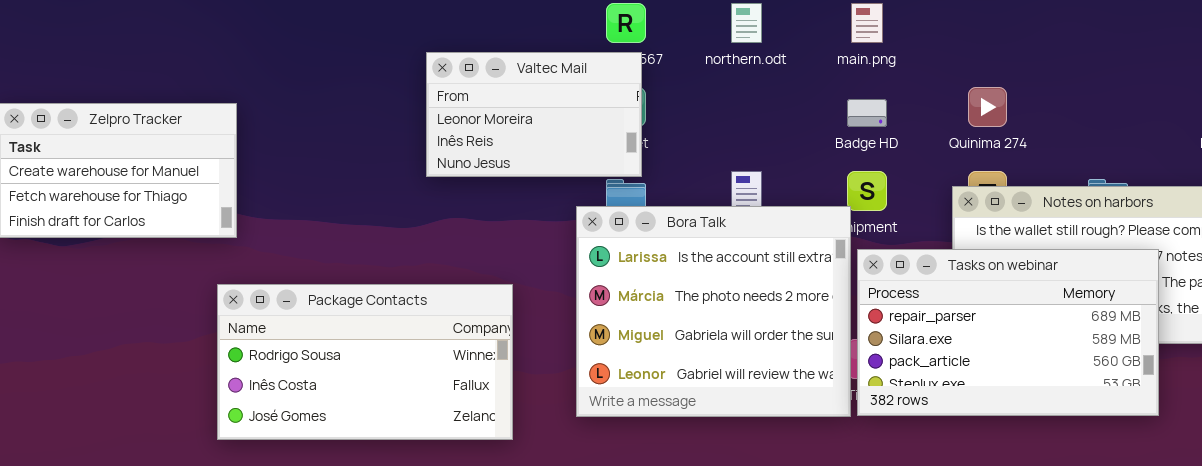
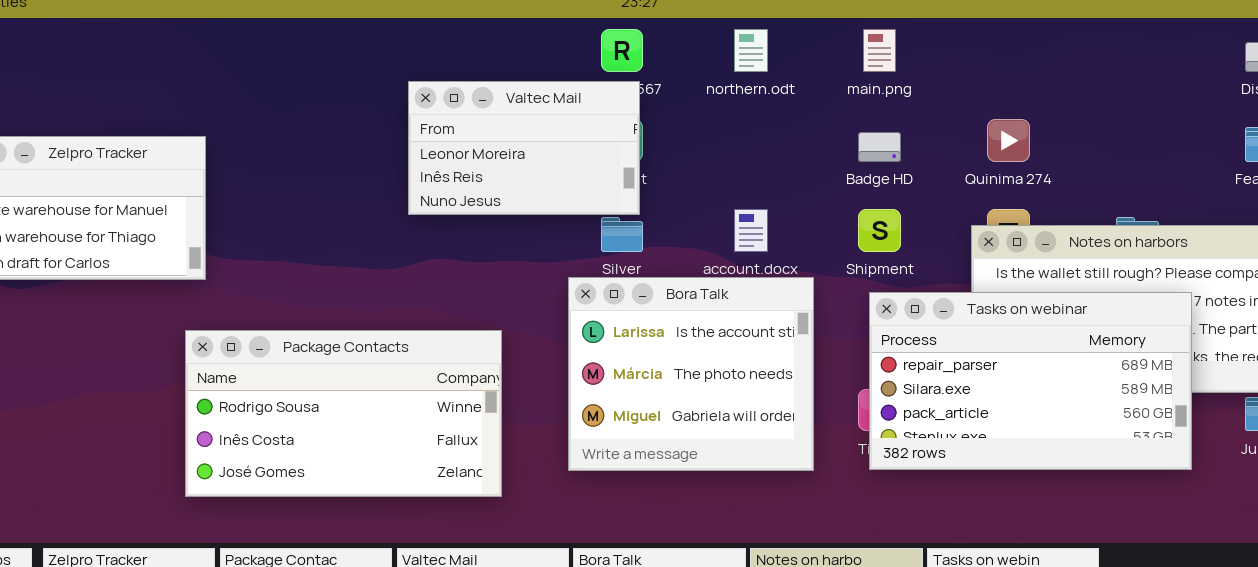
Bora Talk: [576,206,851,417] -> [568,277,814,471], resized

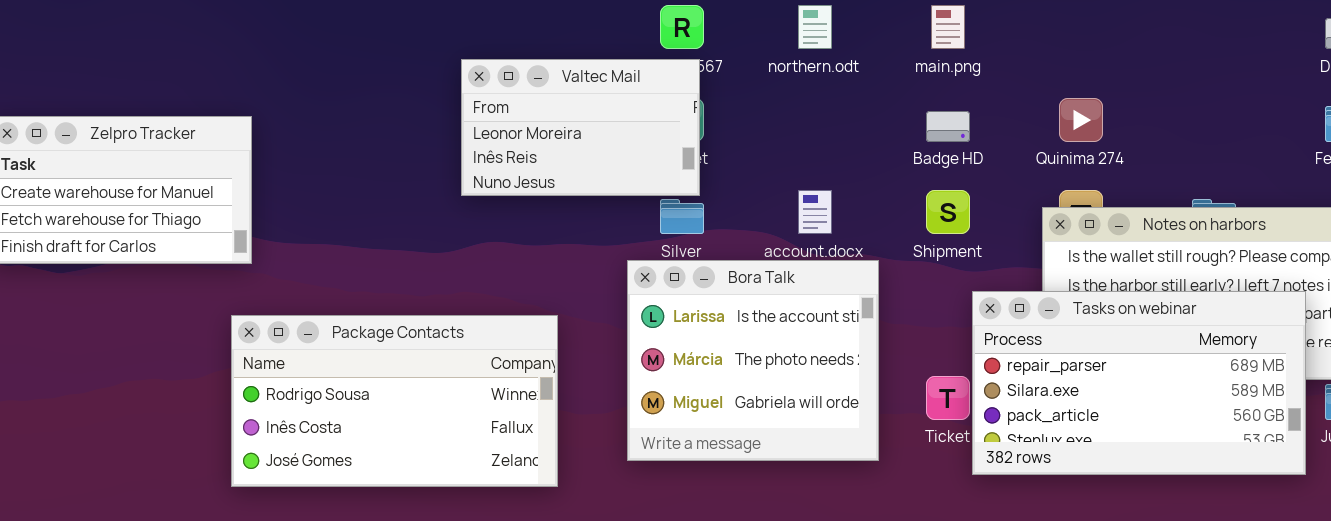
Tasks on webinar: [869,292,1192,470] -> [972,291,1306,475], moved

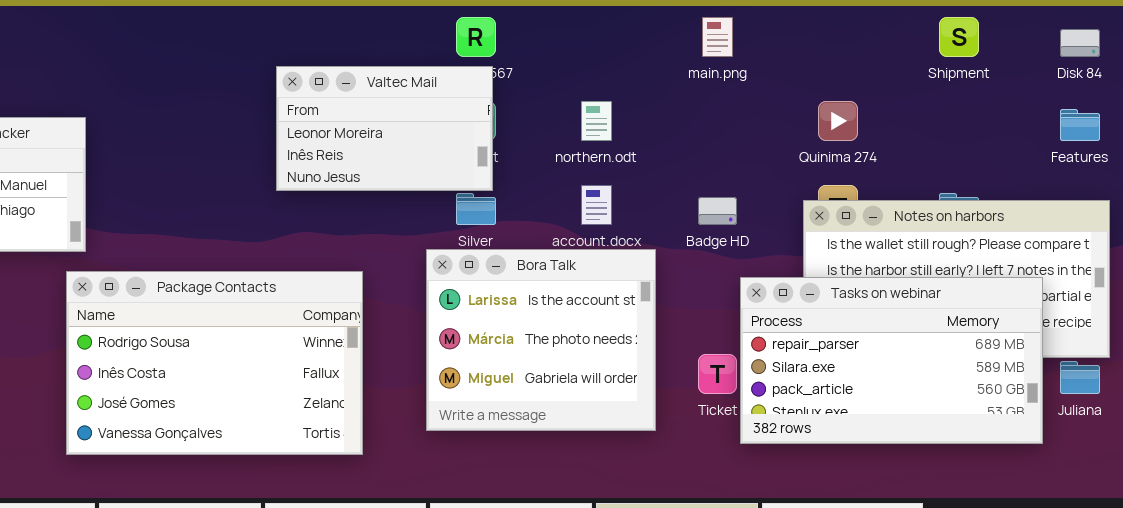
northern.odt: [798,5,832,49] -> [581,101,612,141], moved
Badge HD: [926,111,970,142] -> [698,197,737,225], moved
Shipment: [926,190,970,234] -> [939,17,979,57], moved
Package Contacts: [231,315,558,487] -> [66,271,363,455], resized

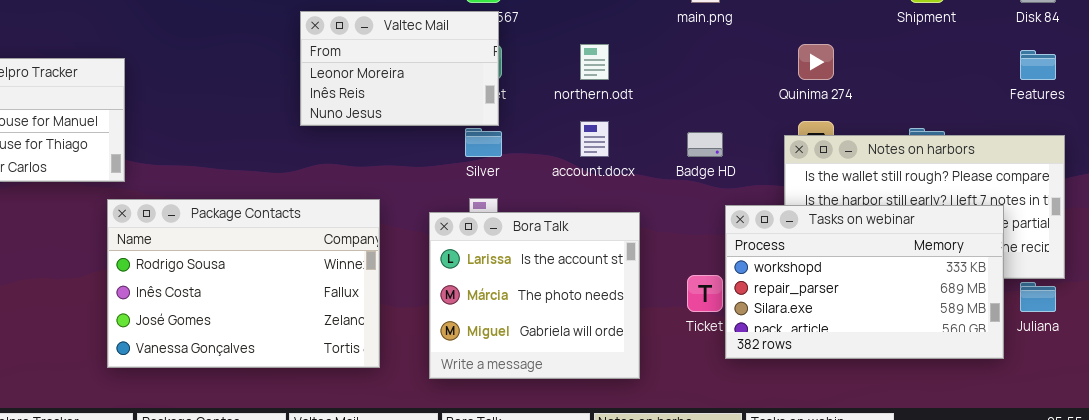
Bora Talk: [426,249,656,431] -> [429,212,640,379], moved
Tasks on webinar: [740,277,1043,444] -> [725,205,1004,359], scrolled up 1 row

